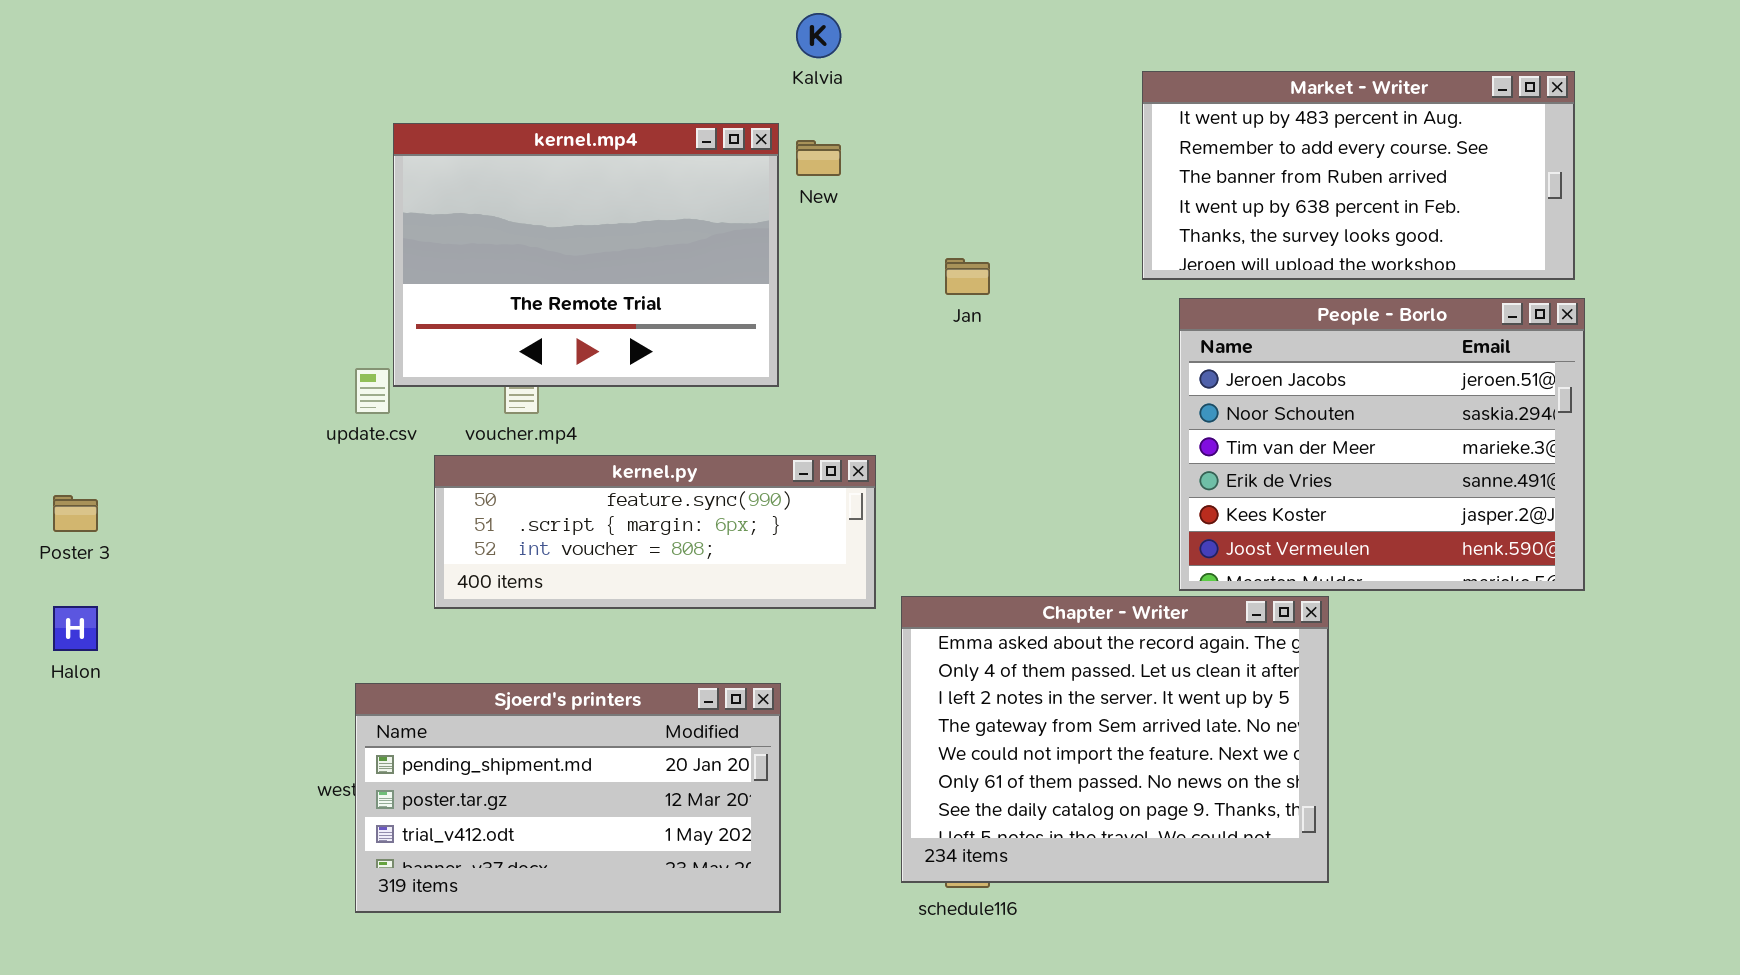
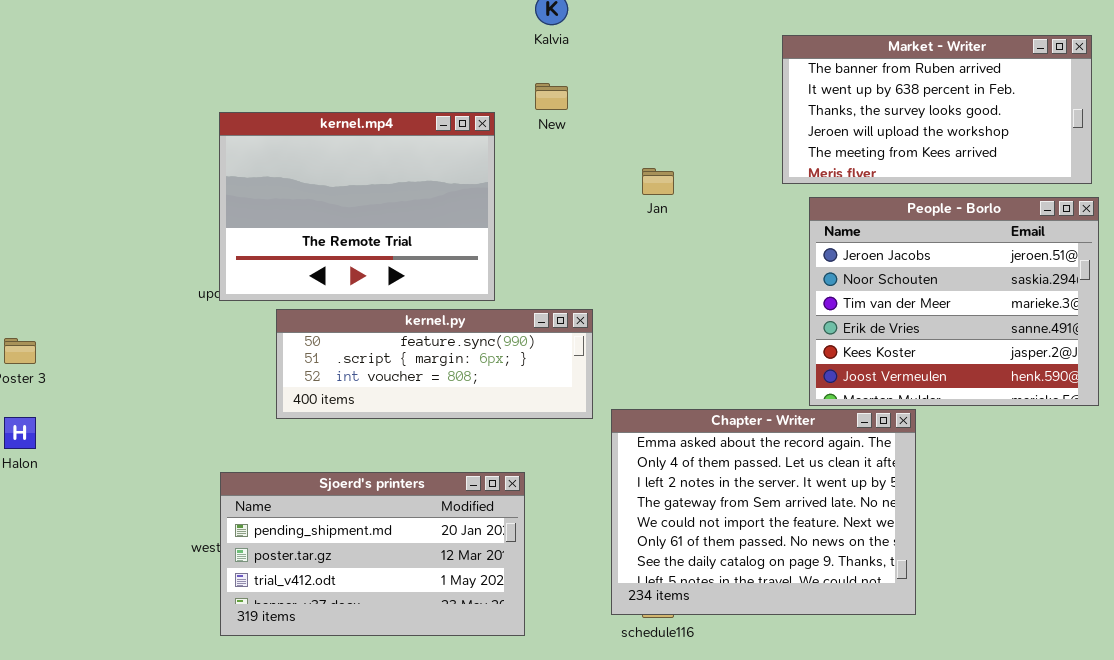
Market - Writer: [1142,71,1575,280] -> [782,35,1092,184], scrolled down 2 rows
kernel.mp4: [393,123,779,387] -> [219,112,495,301], moved

